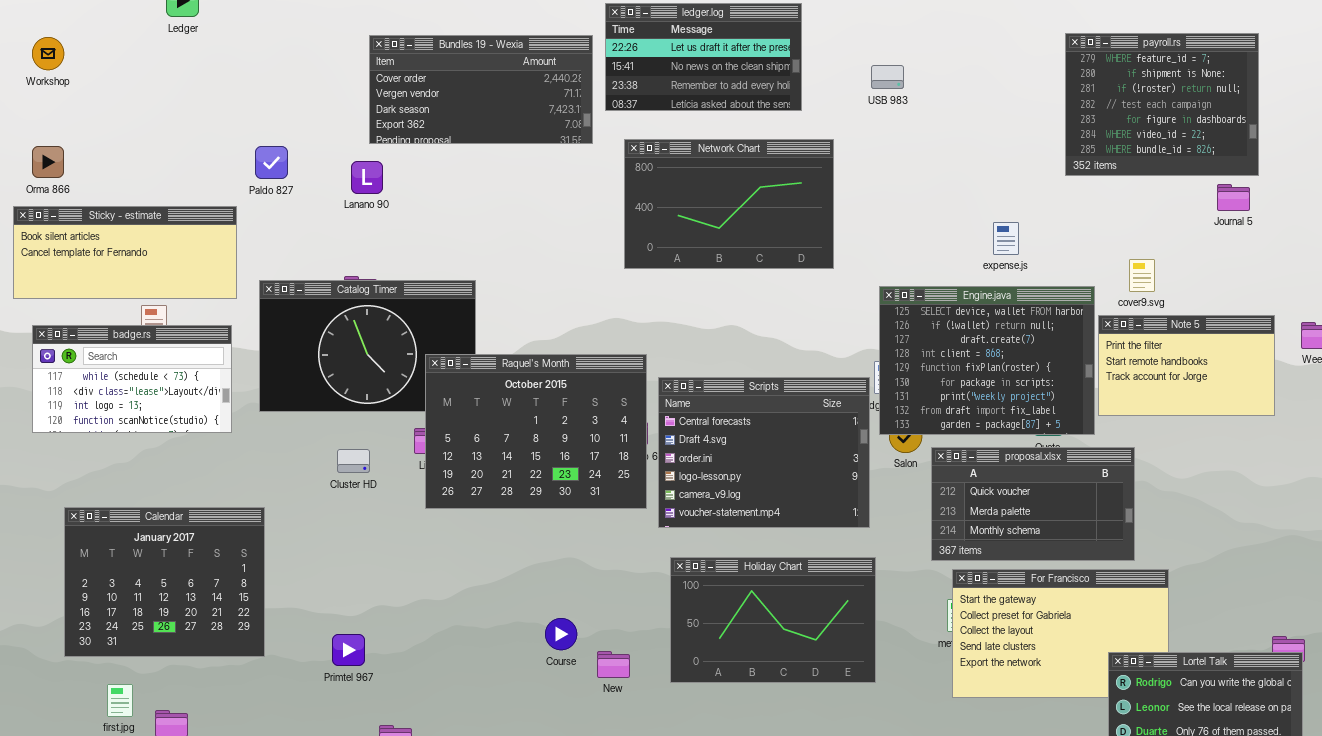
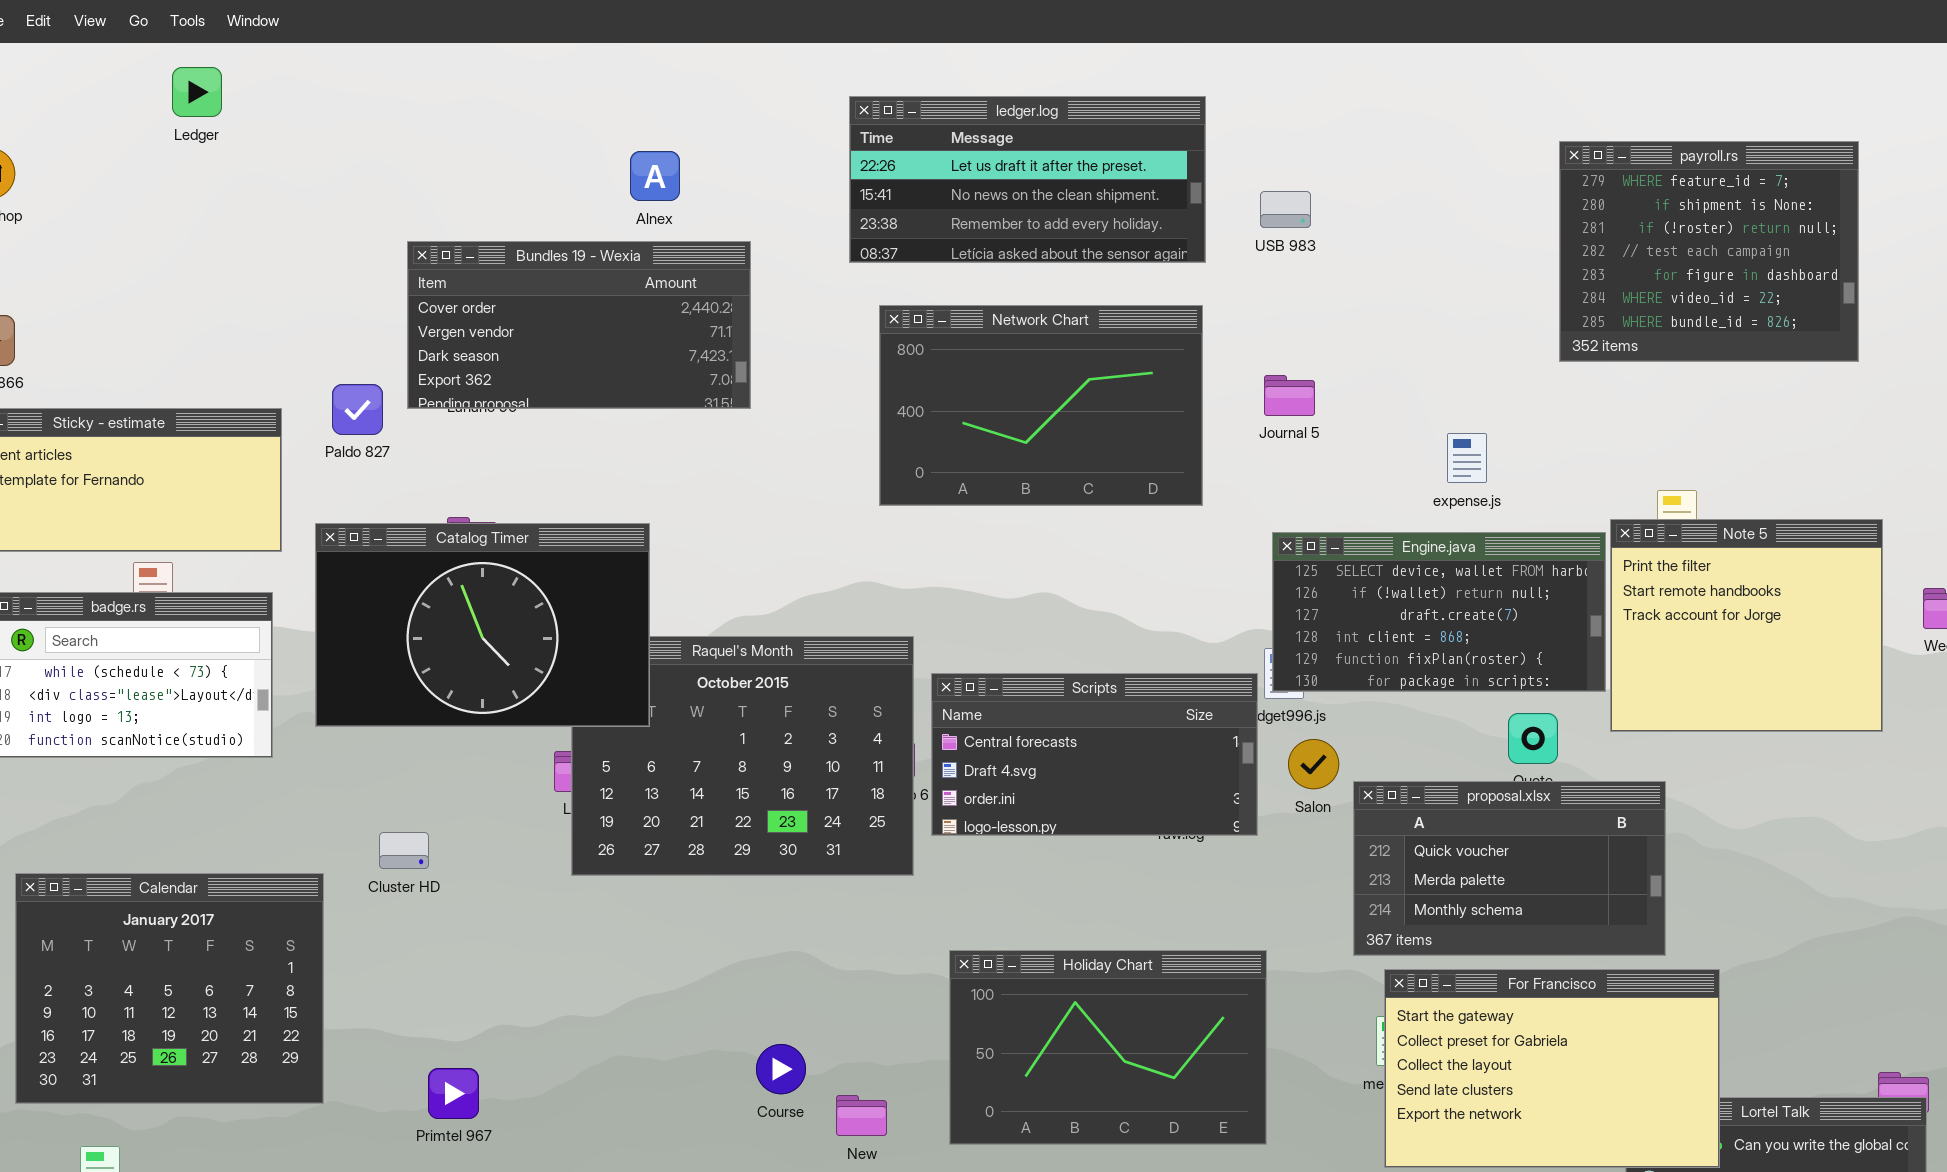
ledger.log: [605,3,802,111] -> [849,96,1206,263], resized
Bundles 19 - Wexia: [369,35,593,144] -> [407,241,751,409], moved
Paldo 827: [255,146,288,179] -> [332,384,383,435], moved
Journal 5: [1217,184,1250,211] -> [1264,375,1315,416], moved
Catalog Timer: [259,280,476,412] -> [315,523,650,727], raised
Engine.java: [879,286,1095,435] -> [1272,532,1606,692], resized
Note 5: [1098,315,1275,416] -> [1610,519,1883,732], resized
Scripts: [658,377,870,528] -> [931,673,1258,836], resized
Cluster HD: [337,449,370,473] -> [379,832,429,869], moved
For Francisco: [952,569,1169,698] -> [1384,969,1720,1168], raised

